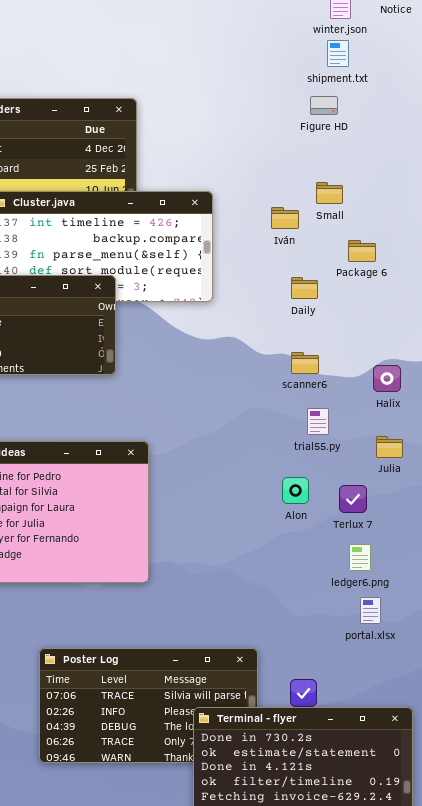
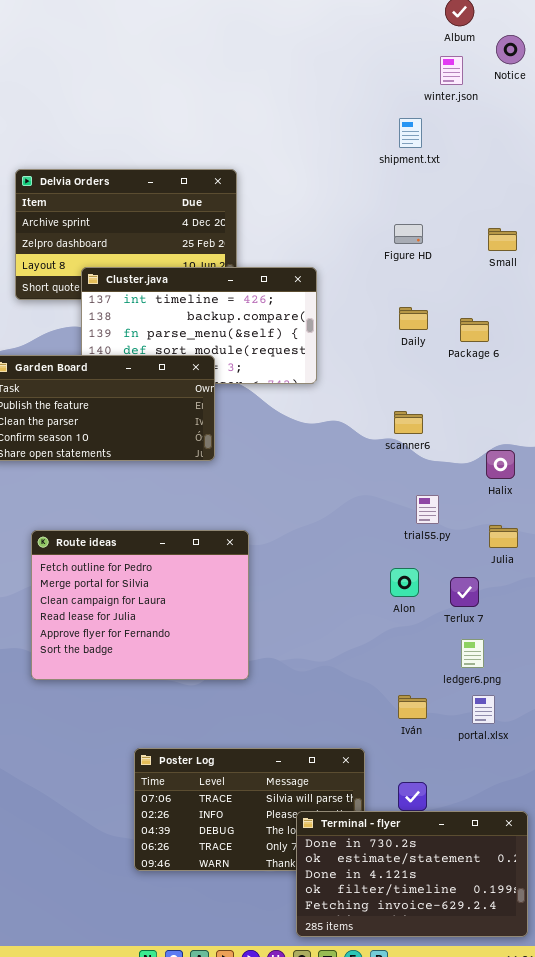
shipment.txt: [327,40,349,67] -> [399,118,422,148], moved
Figure HD: [310,96,338,115] -> [394,224,423,244], moved
Small: [316,182,343,204] -> [488,228,517,251], moved
Iván: [271,207,299,229] -> [398,695,427,719], moved
Daily: [291,277,318,299] -> [399,307,428,330], moved
scanner6: [291,352,319,374] -> [394,411,423,434], moved

